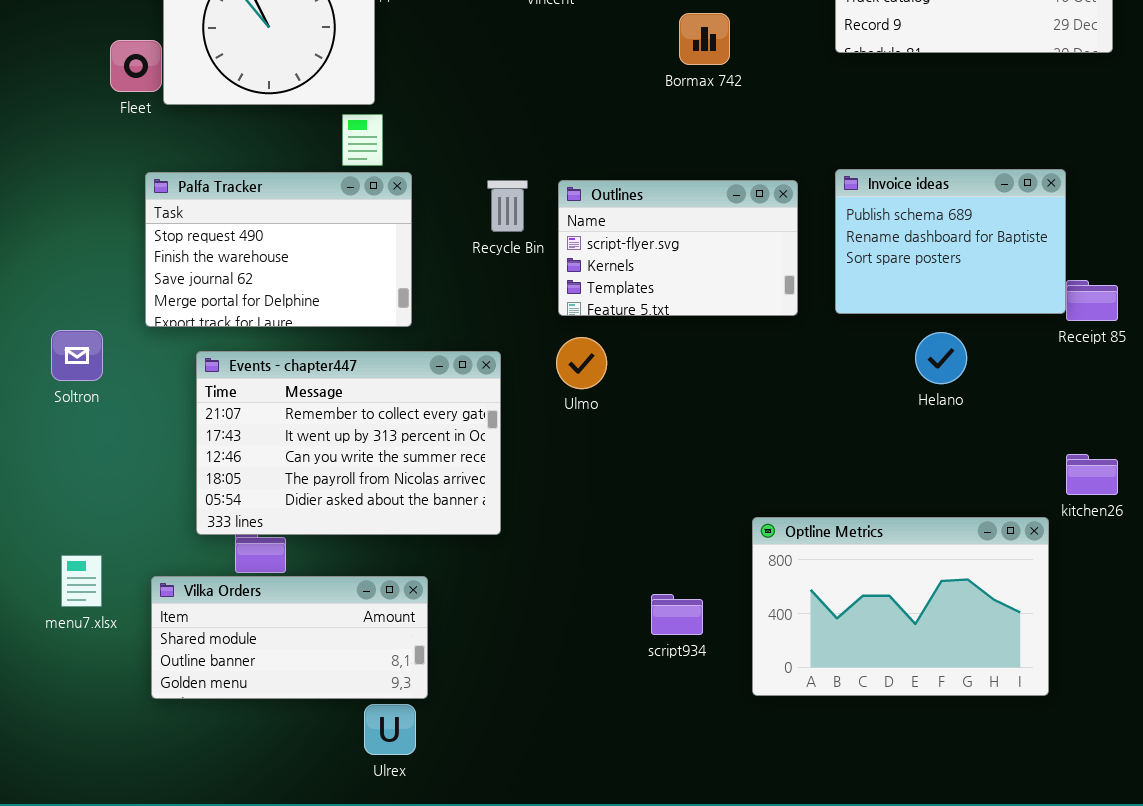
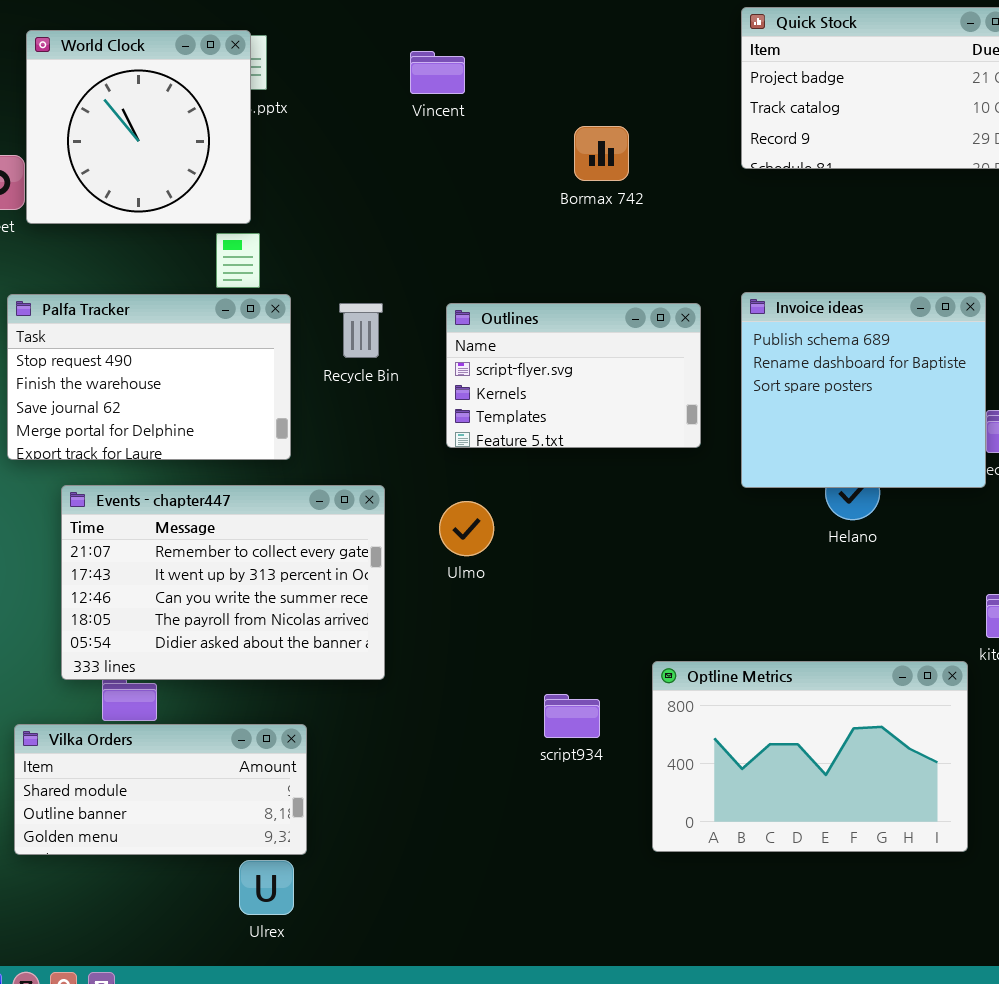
Invoice ideas: [835,169,1066,314] -> [741,292,986,488], resized
Recycle Bin: [487,180,528,232] -> [339,303,383,358], moved
Ulmo: [556,337,607,389] -> [439,501,494,556], moved
script934: [651,594,703,635] -> [544,694,600,738], moved

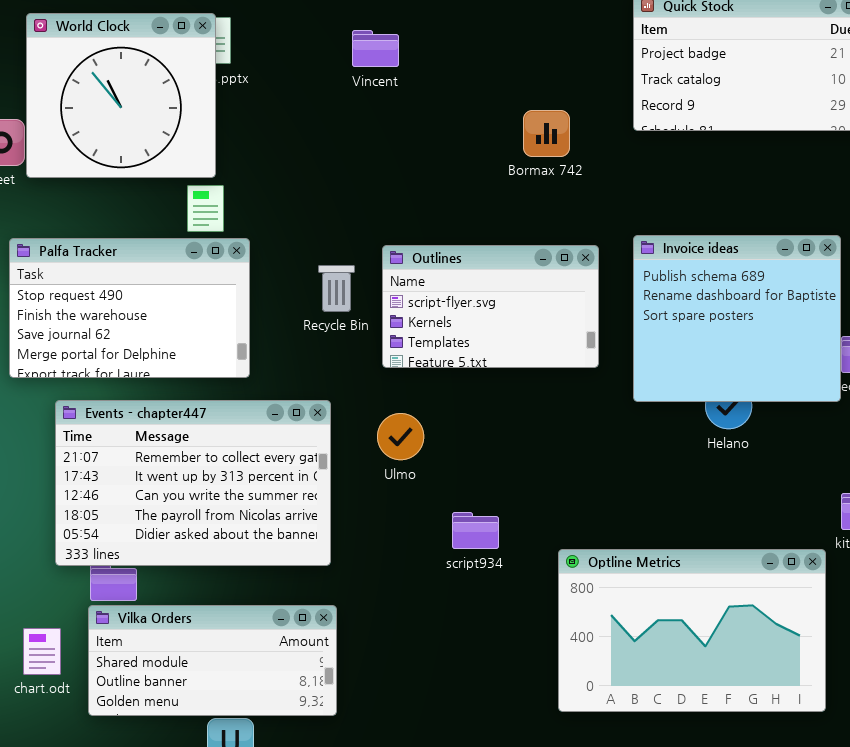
Bormax 742: [574,126,629,181] -> [523,110,570,157], moved
Recycle Bin: [339,303,383,358] -> [318,265,355,312], moved
script934: [544,694,600,738] -> [452,512,499,549], moved
Vilka Orders: [14,724,307,855] -> [88,605,337,716], moved

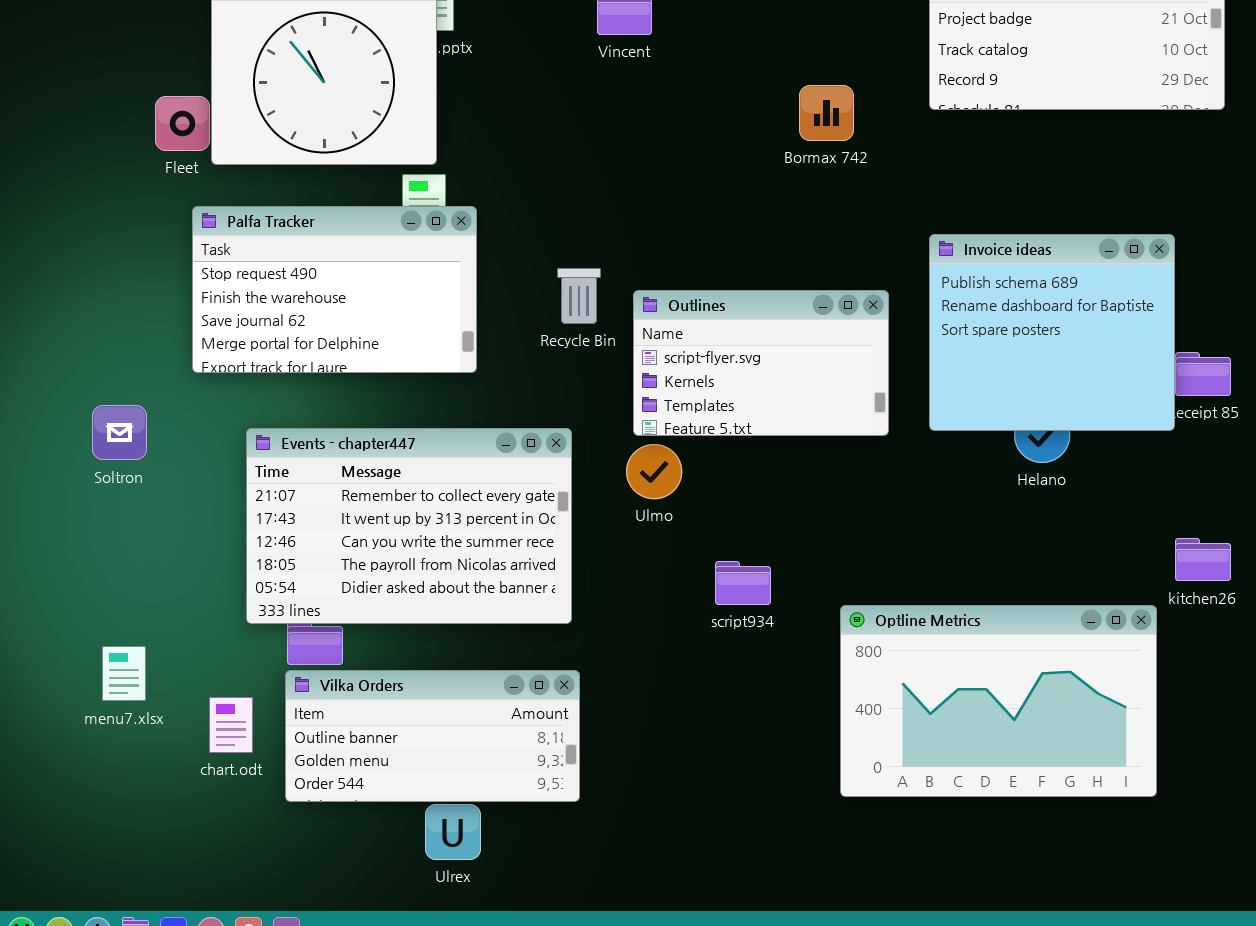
Palfa Tracker: [9,238,250,378] -> [192,206,477,373], moved
Outlines: [382,245,599,368] -> [633,290,889,436], moved
Vilka Orders: [88,605,337,716] -> [285,670,580,802], scrolled down 1 row

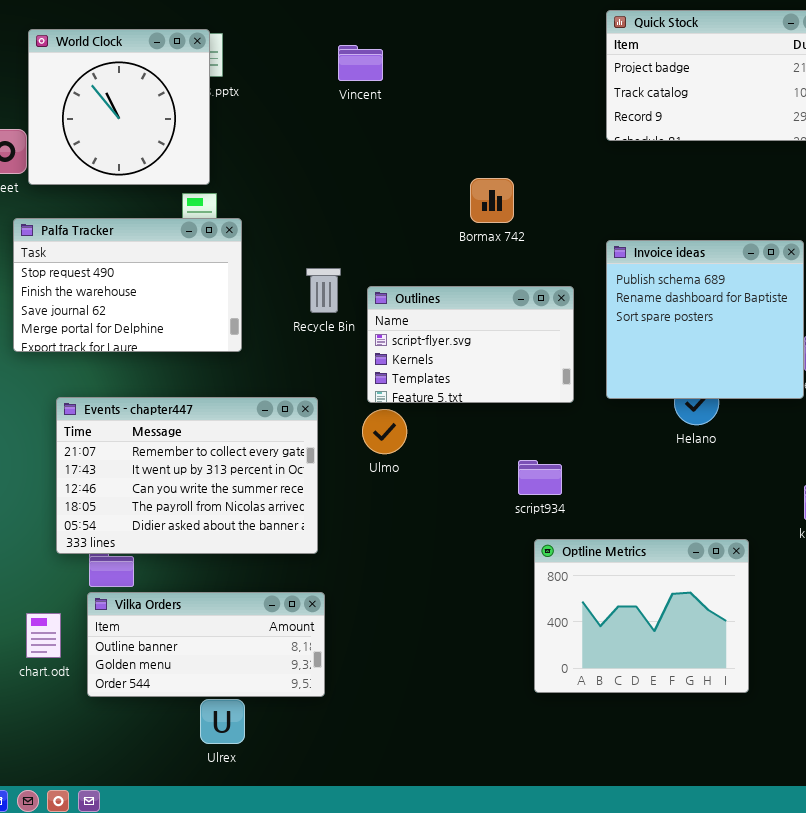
Bormax 742: [799,85,854,141] -> [470,178,514,223], moved
script934: [715,561,771,605] -> [518,460,562,495], moved
Optline Metrics: [840,605,1157,797] -> [534,539,749,693], resized

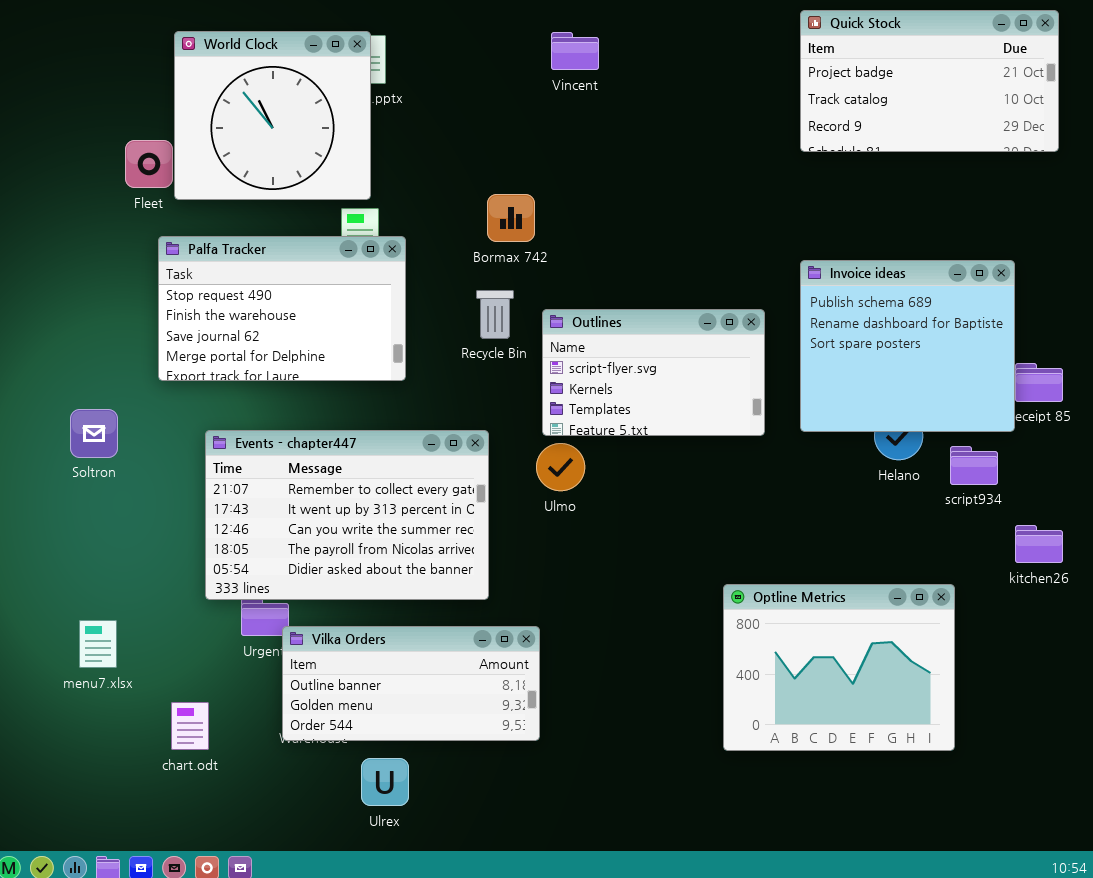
Vincent: [338,45,383,81] -> [551,32,599,70], moved
Bormax 742: [470,178,514,223] -> [487,194,535,242], moved
script934: [518,460,562,495] -> [950,446,998,485], moved
Vilka Orders: [87,592,325,697] -> [282,626,540,741], moved
chart.odt: [26,613,61,658] -> [171,702,209,750], moved

